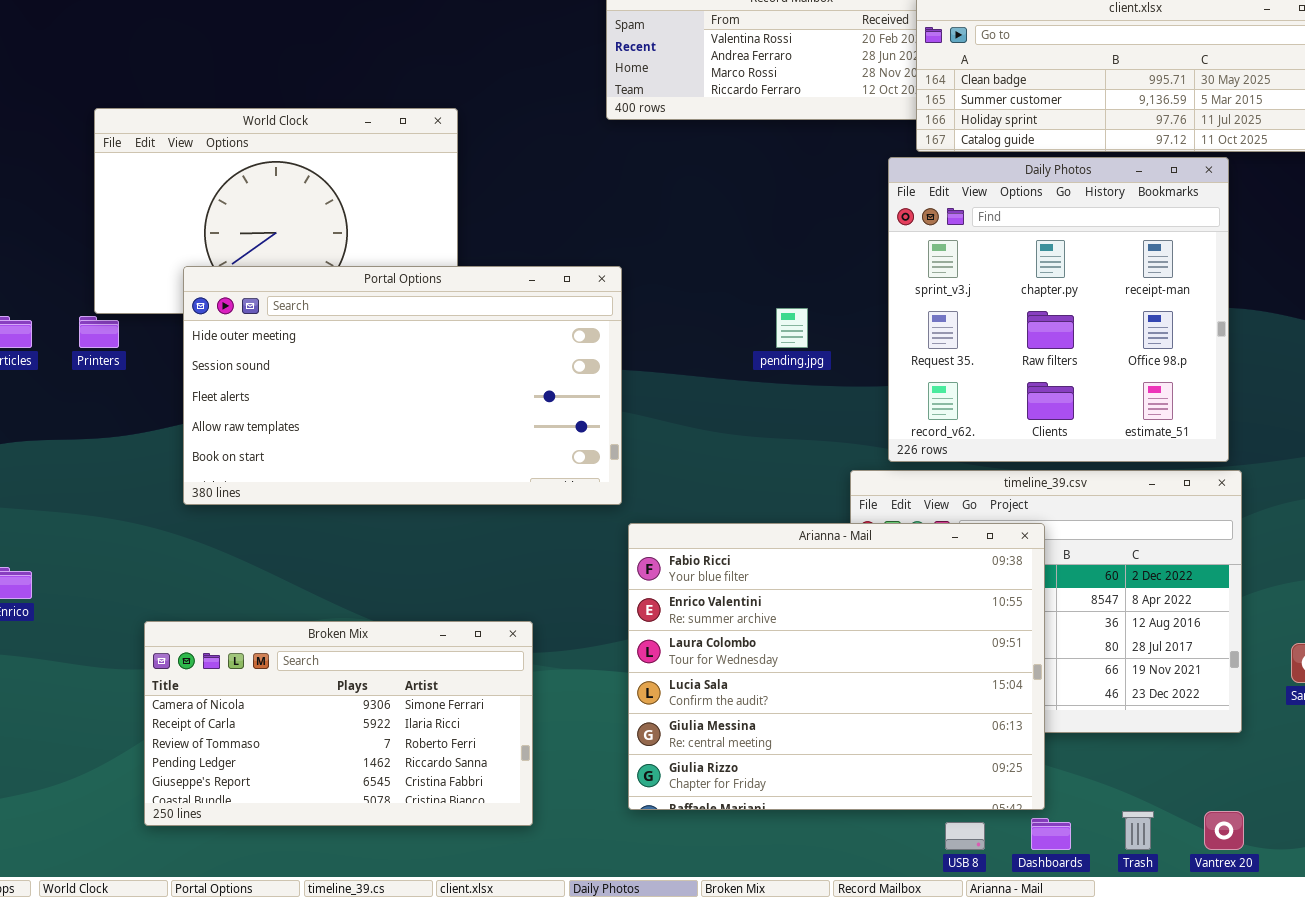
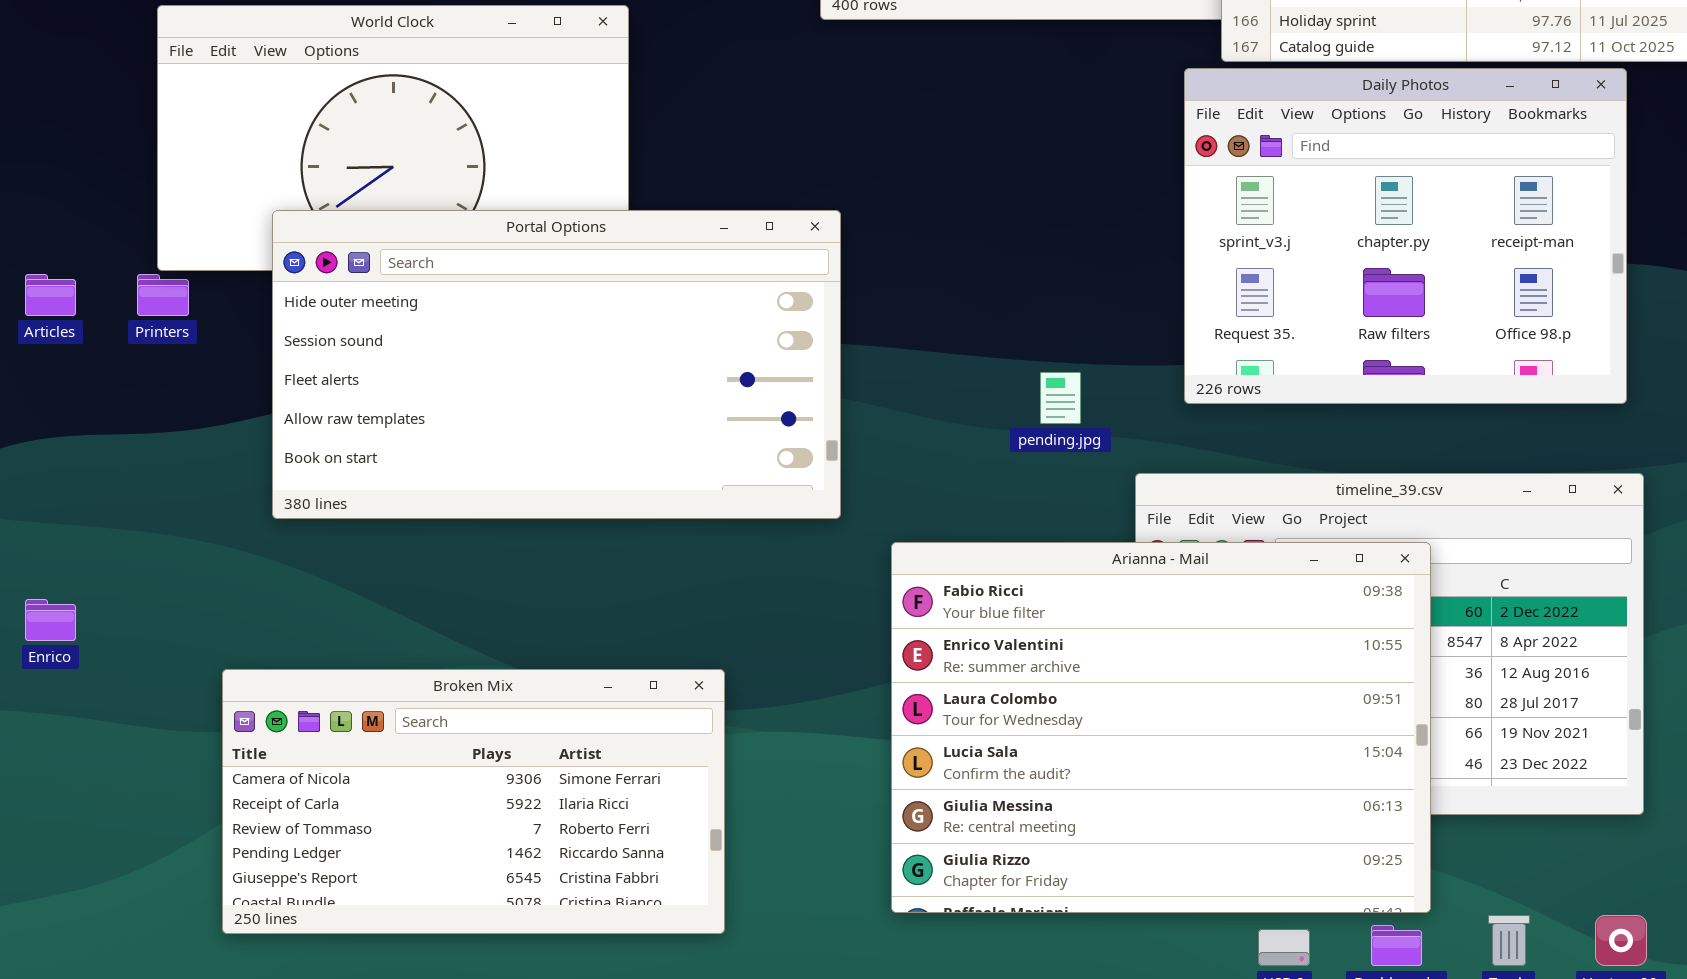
Daily Photos: [888,157,1229,462] -> [1184,68,1627,404], resized
pending.jpg: [776,308,808,348] -> [1040,372,1081,424], moved
Arianna - Mail: [628,523,1045,810] -> [891,542,1431,913], moved

